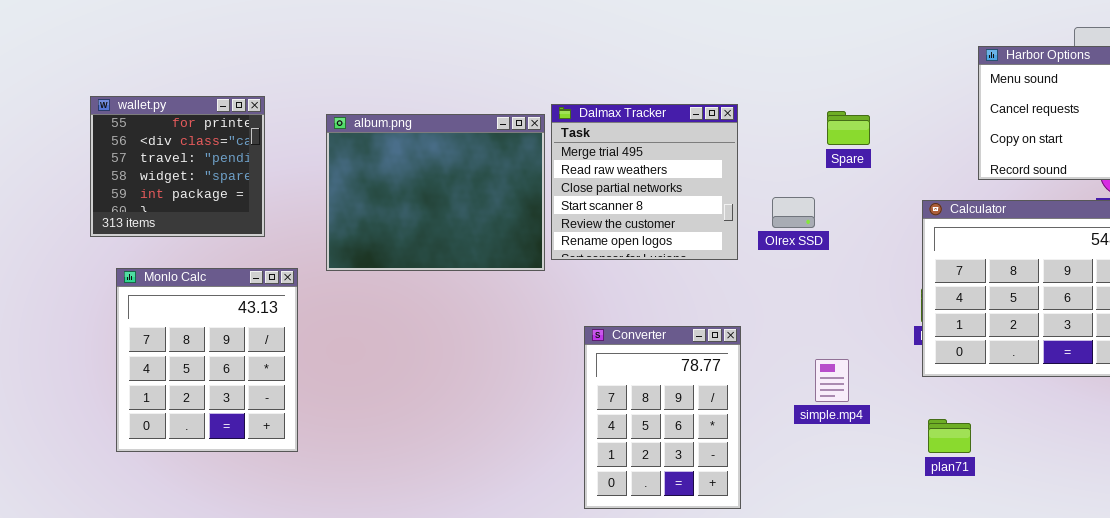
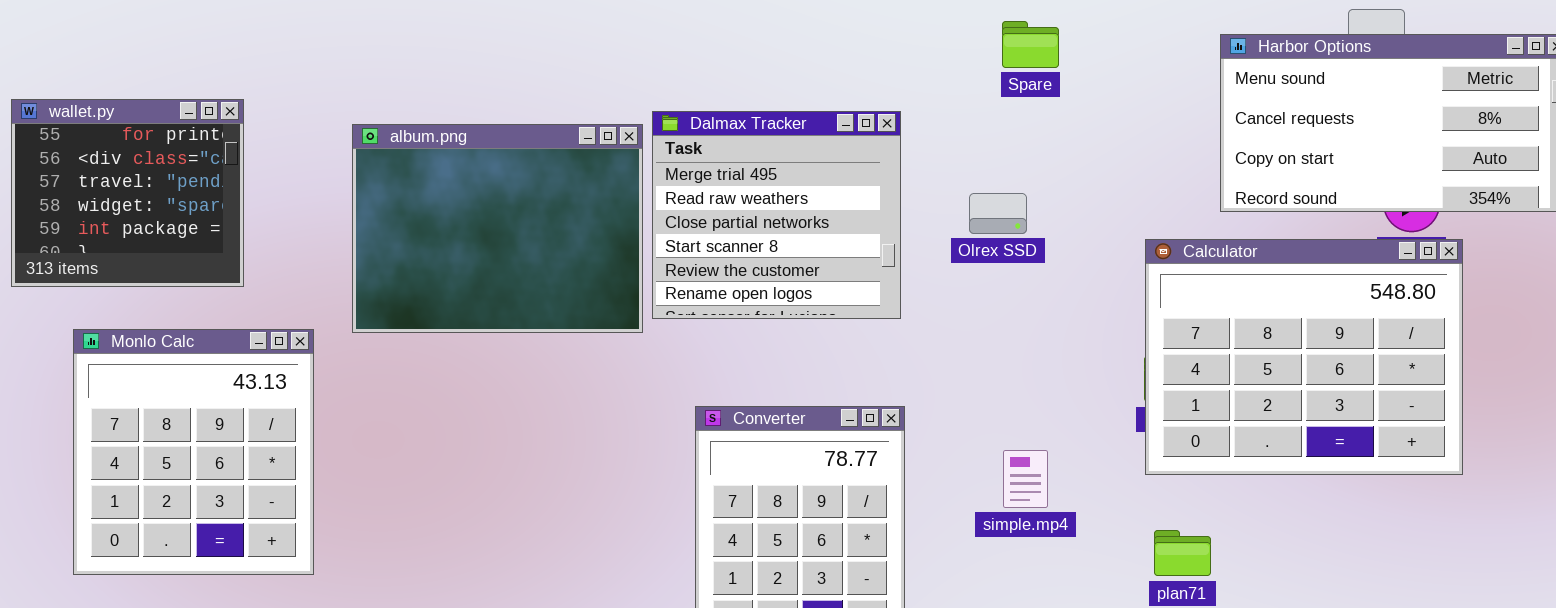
wallet.py: [90,96,265,237] -> [11,99,244,287], moved
Spare: [827,111,870,145] -> [1002,21,1059,68], moved
Olrex SSD: [772,197,815,228] -> [969,193,1027,234], moved

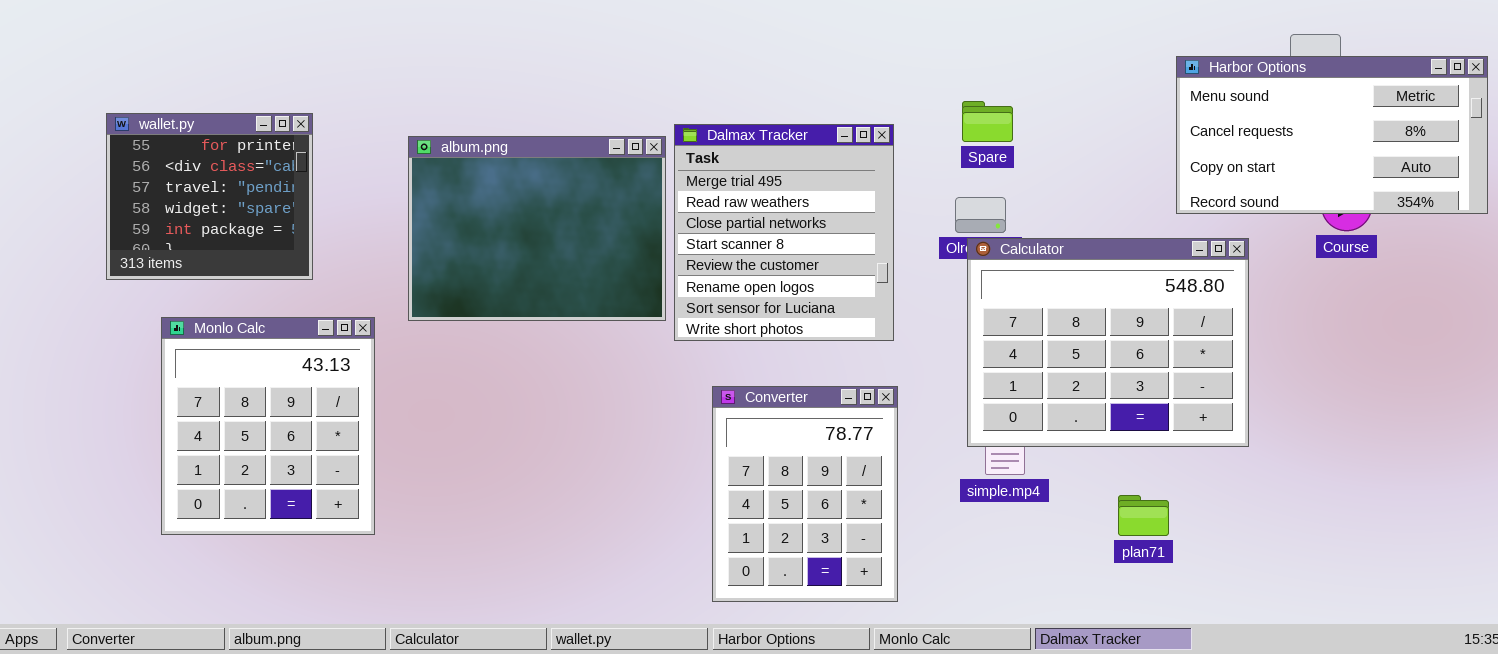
Spare: [1002,21,1059,68] -> [962,101,1013,142], moved
Dalmax Tracker: [652,111,901,319] -> [674,124,894,341], resized
Calculator: [1145,239,1463,475] -> [967,238,1249,447], moved

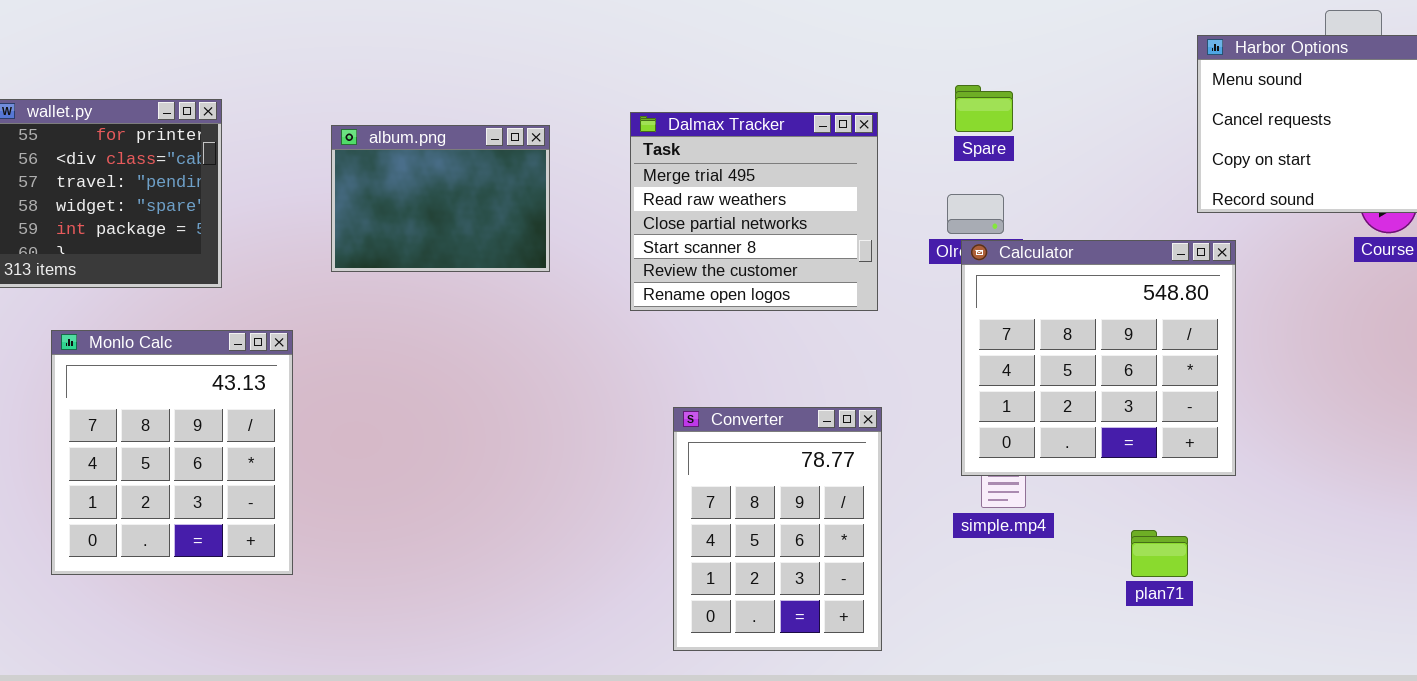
Dalmax Tracker: [674,124,894,341] -> [630,112,878,311], resized
album.png: [408,136,666,321] -> [331,125,550,272], resized
Calculator: [967,238,1249,447] -> [961,240,1236,476], resized

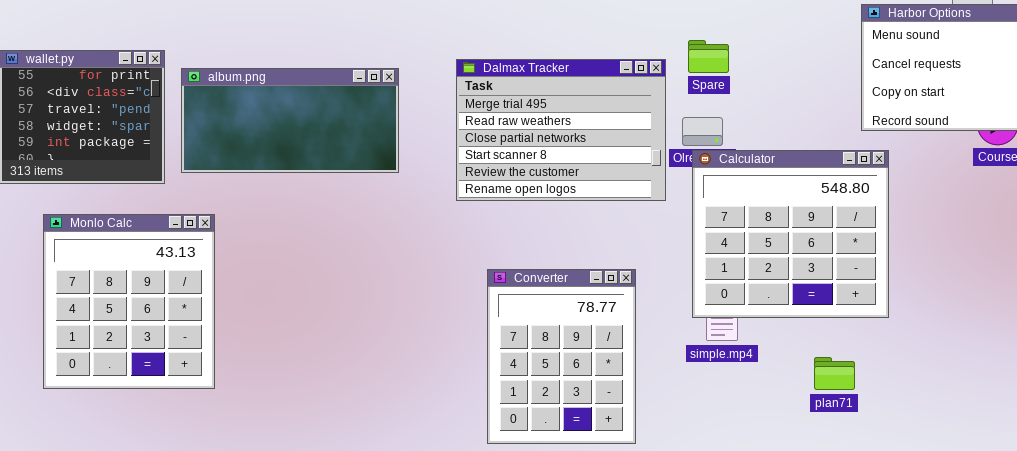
Dalmax Tracker: [630,112,878,311] -> [456,59,666,201], resized
album.png: [331,125,550,272] -> [181,68,399,173], resized

